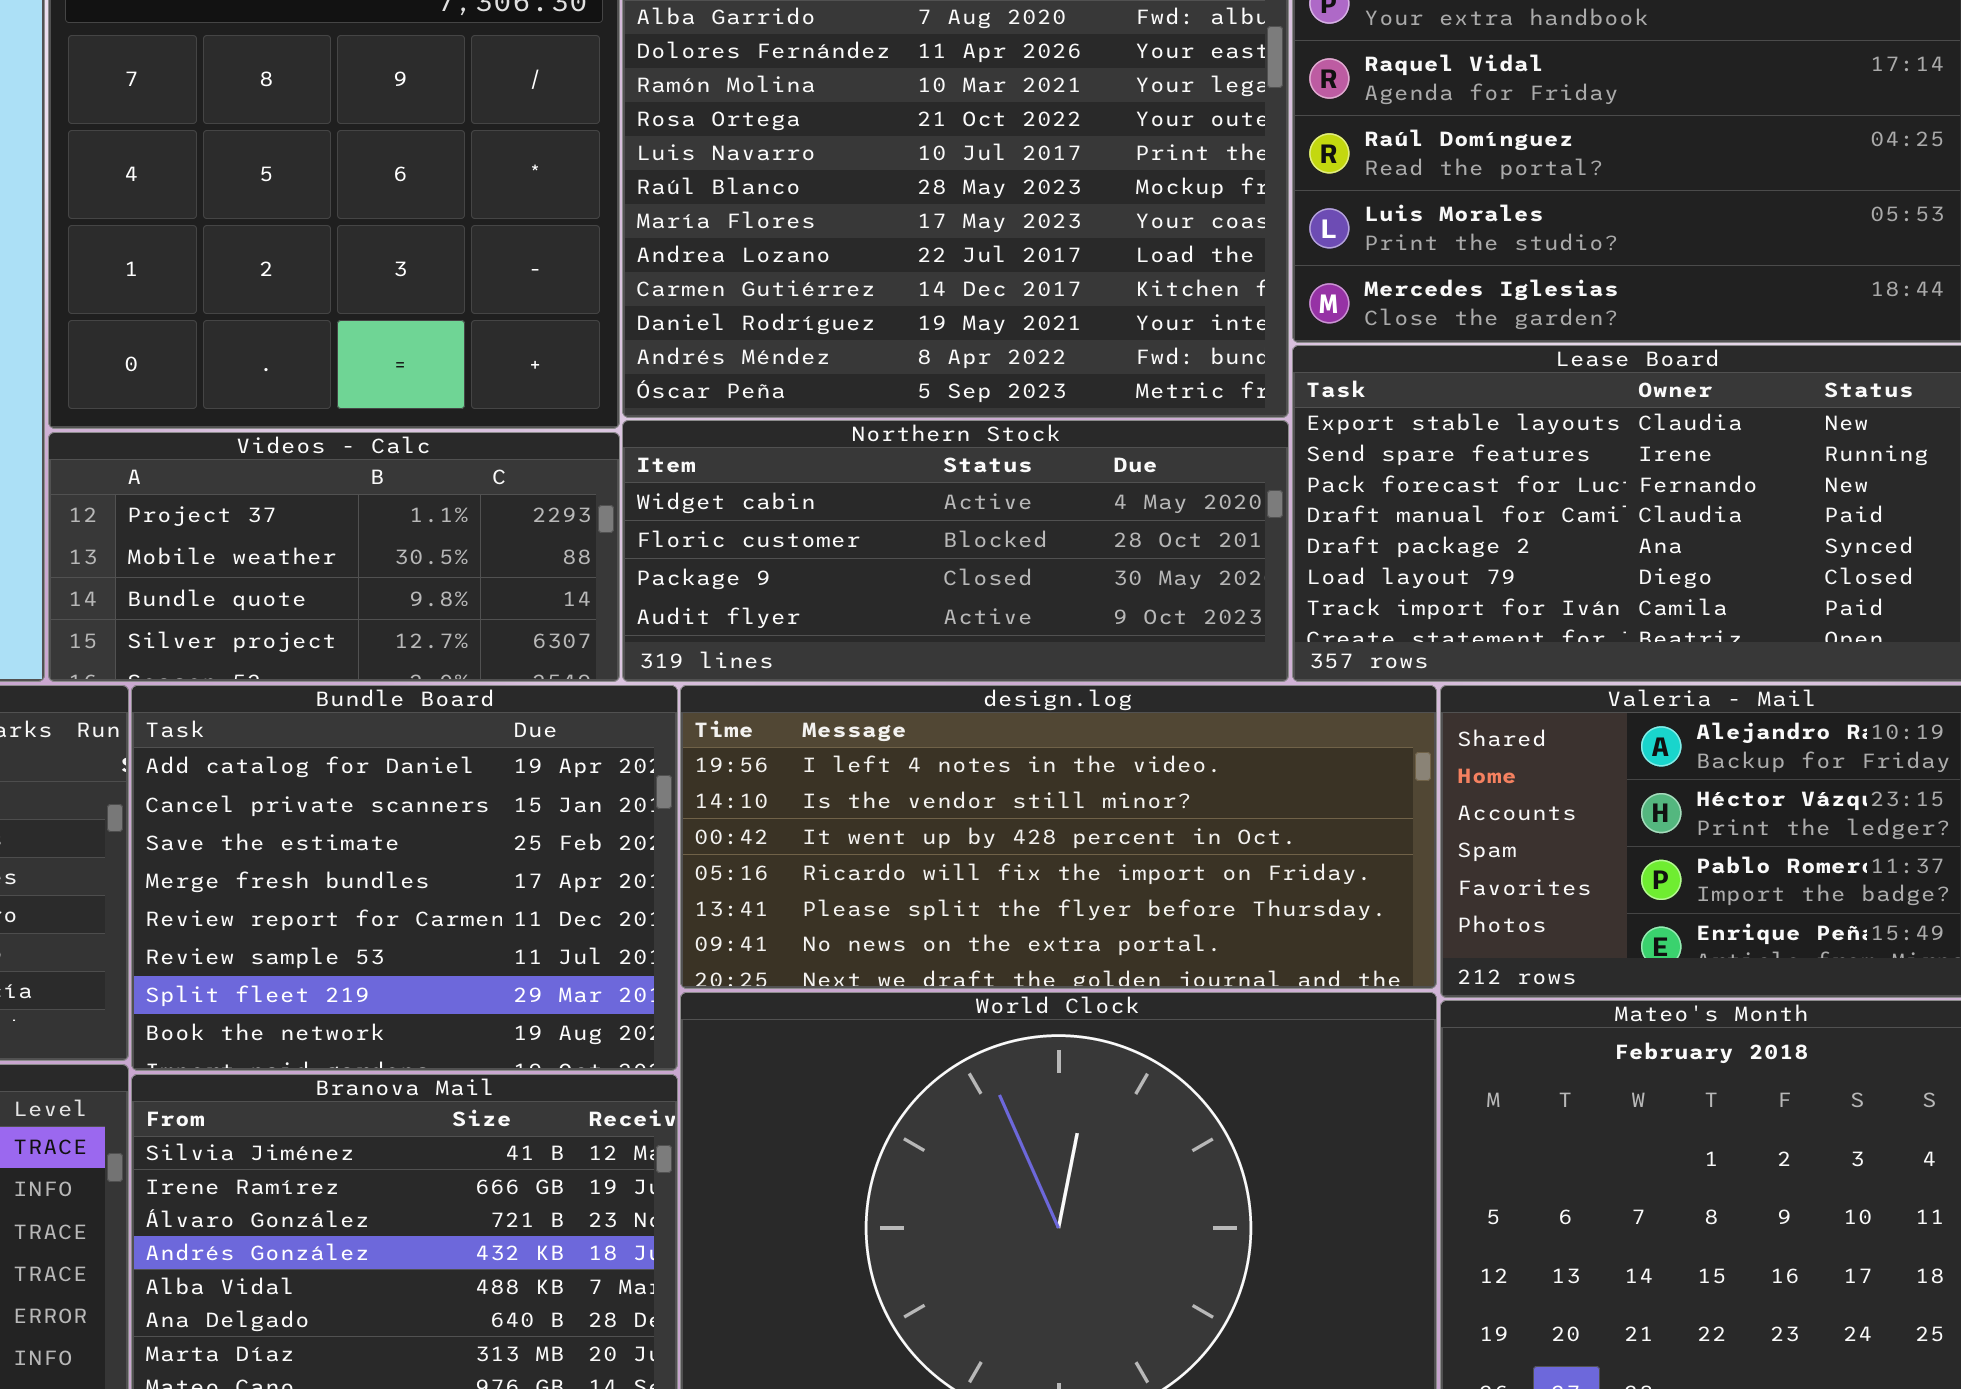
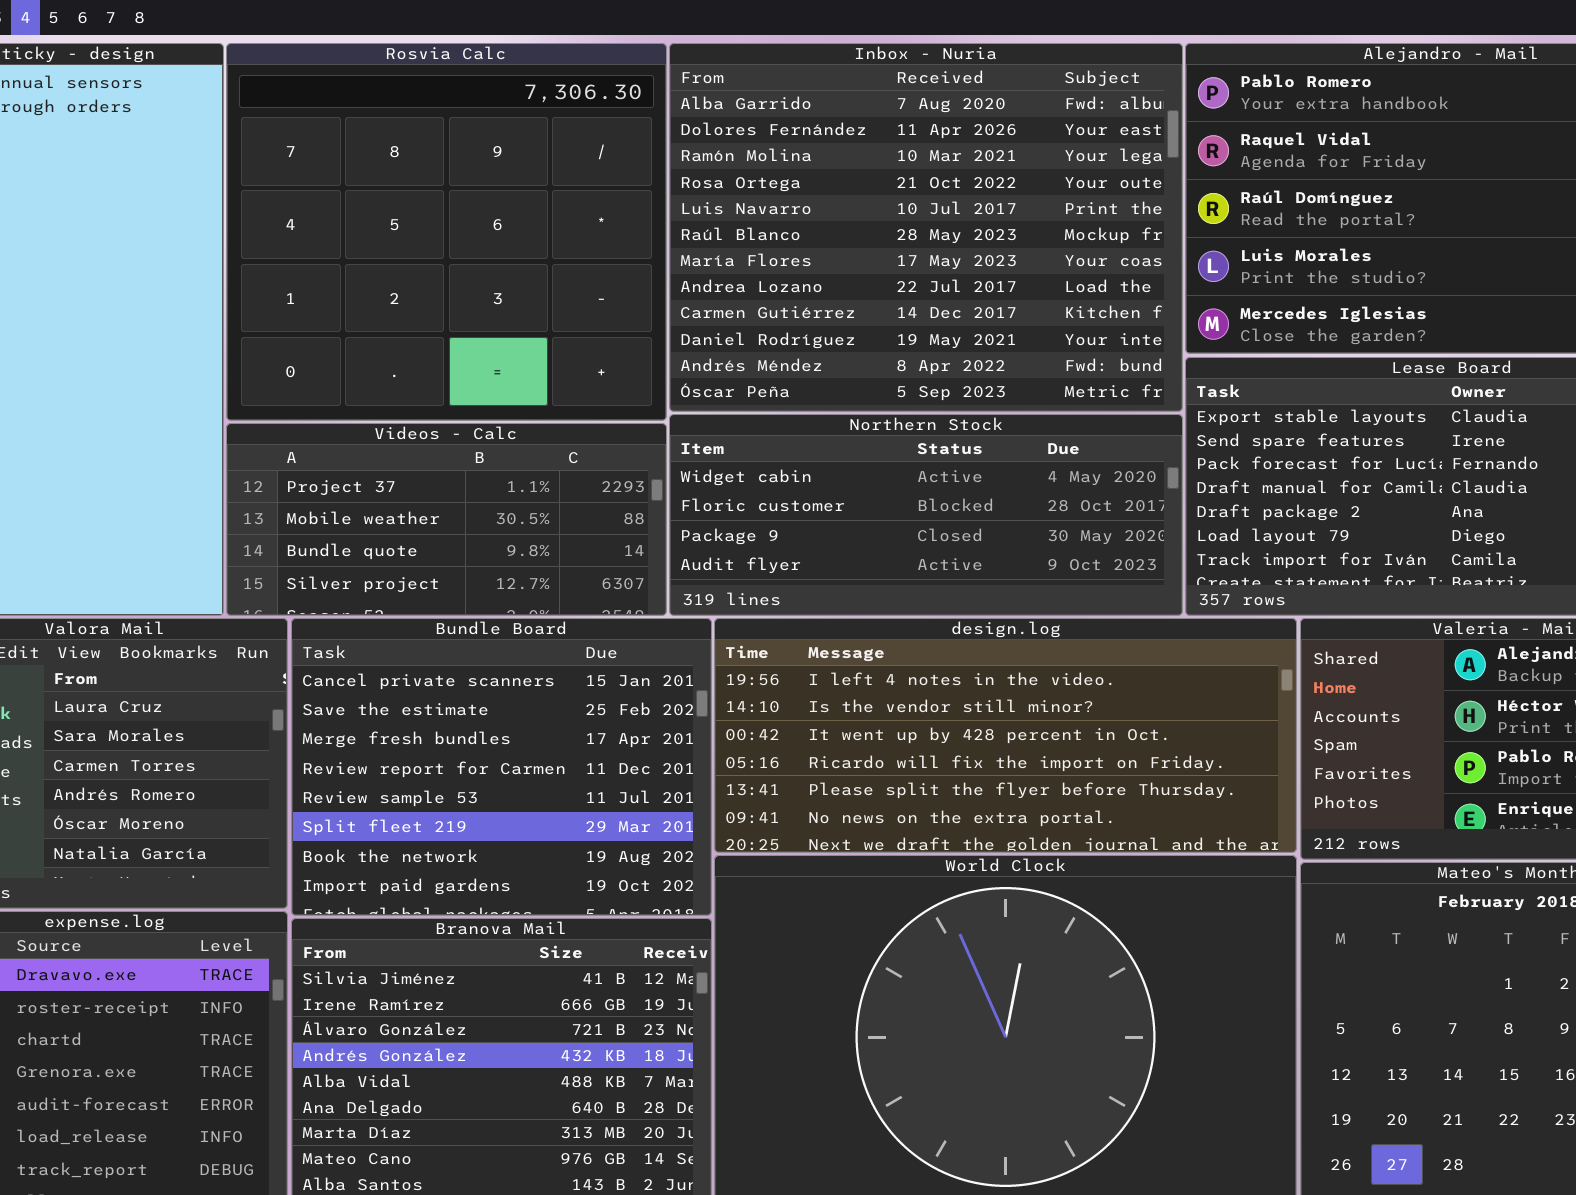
Bundle Board: [131,685,678,1071] -> [291,618,712,916], scrolled down 1 row

